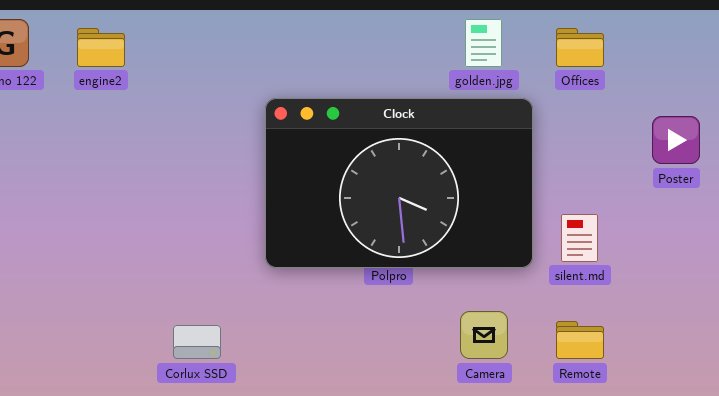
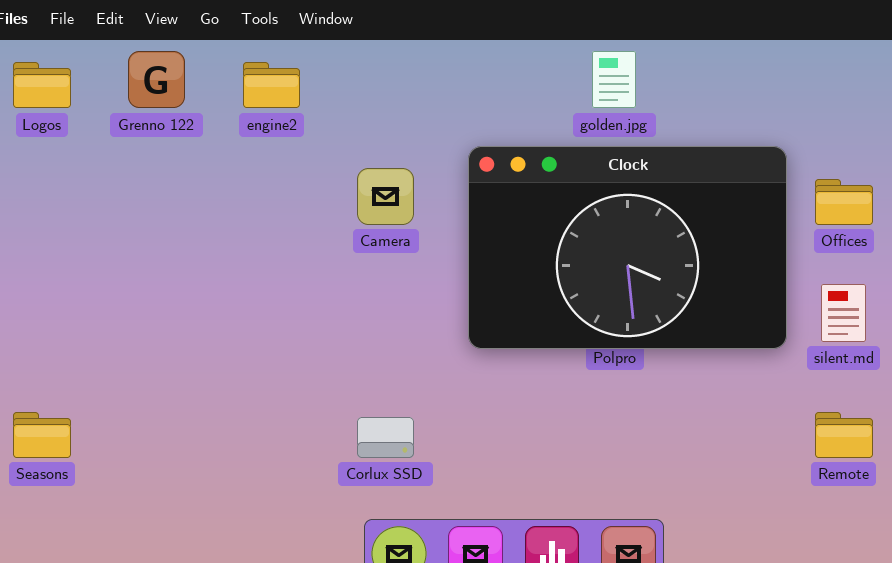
golden.jpg: [465,19,502,67] -> [592,51,636,108], moved
Offices: [556,28,604,67] -> [815,179,873,225], moved
Camera: [460,311,508,359] -> [357,168,414,225], moved

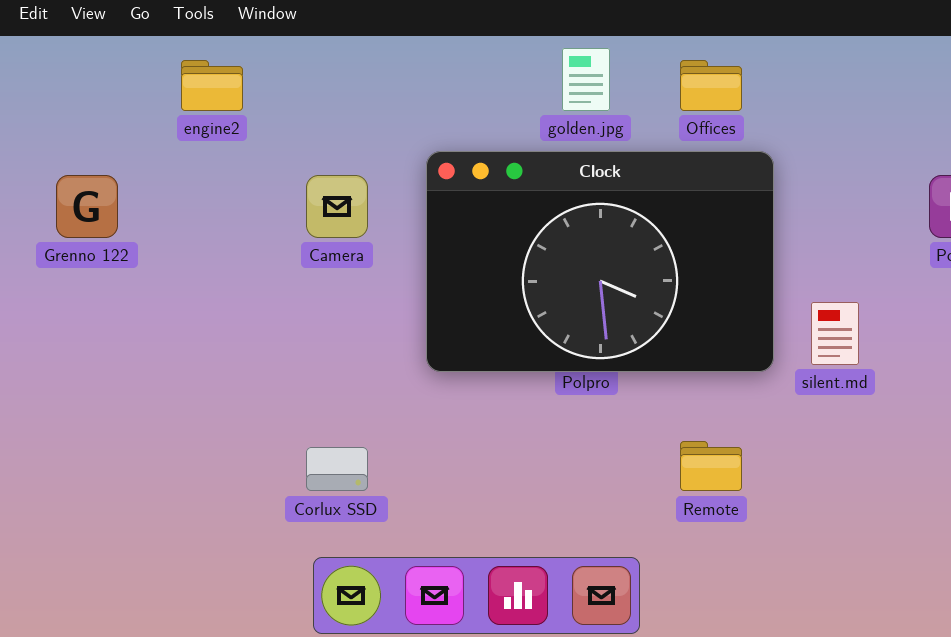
Grenno 122: [128,51,185,108] -> [56,175,118,238], moved
Offices: [815,179,873,225] -> [680,60,742,111], moved
Remote: [815,412,873,458] -> [680,441,742,491], moved

